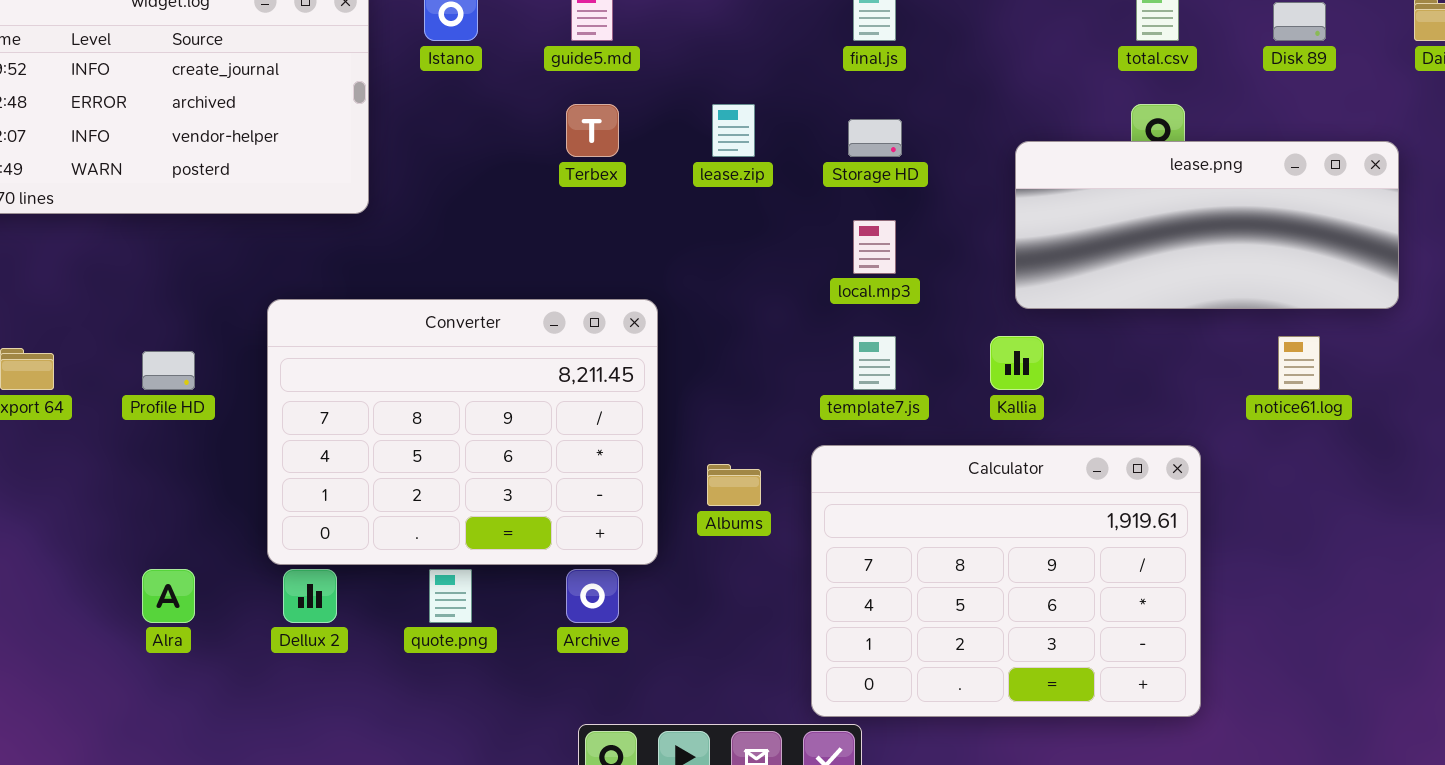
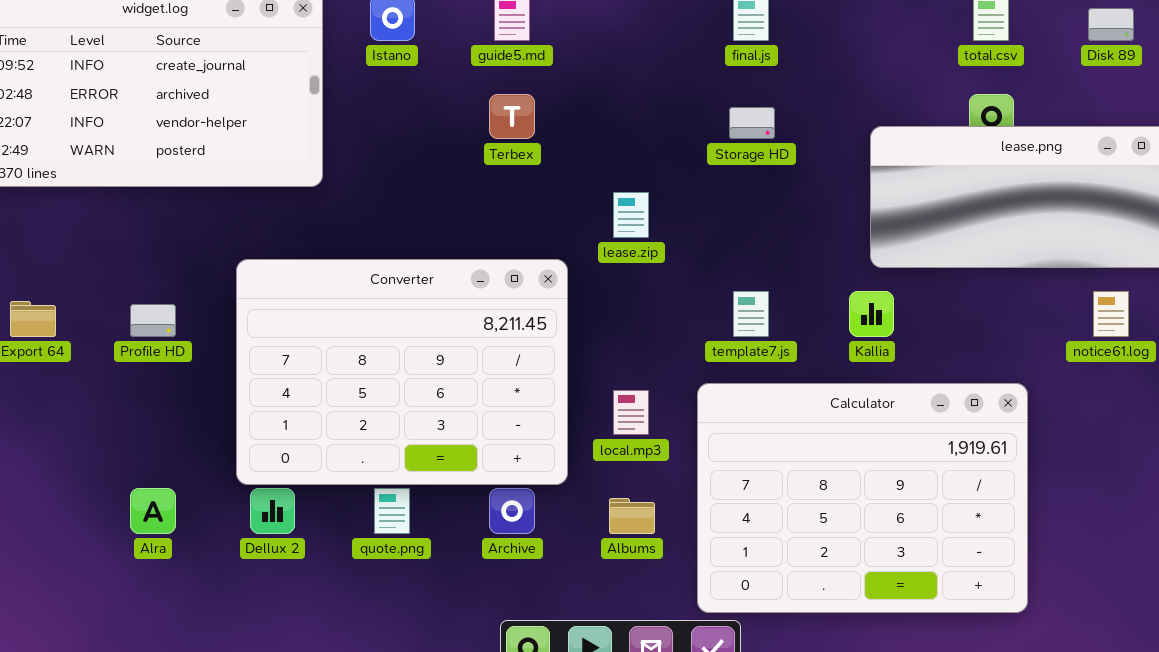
lease.zip: [712,104,755,157] -> [613,192,649,238], moved
local.mp3: [853,220,896,274] -> [613,390,649,435], moved
Albums: [707,464,761,506] -> [609,498,655,534], moved

